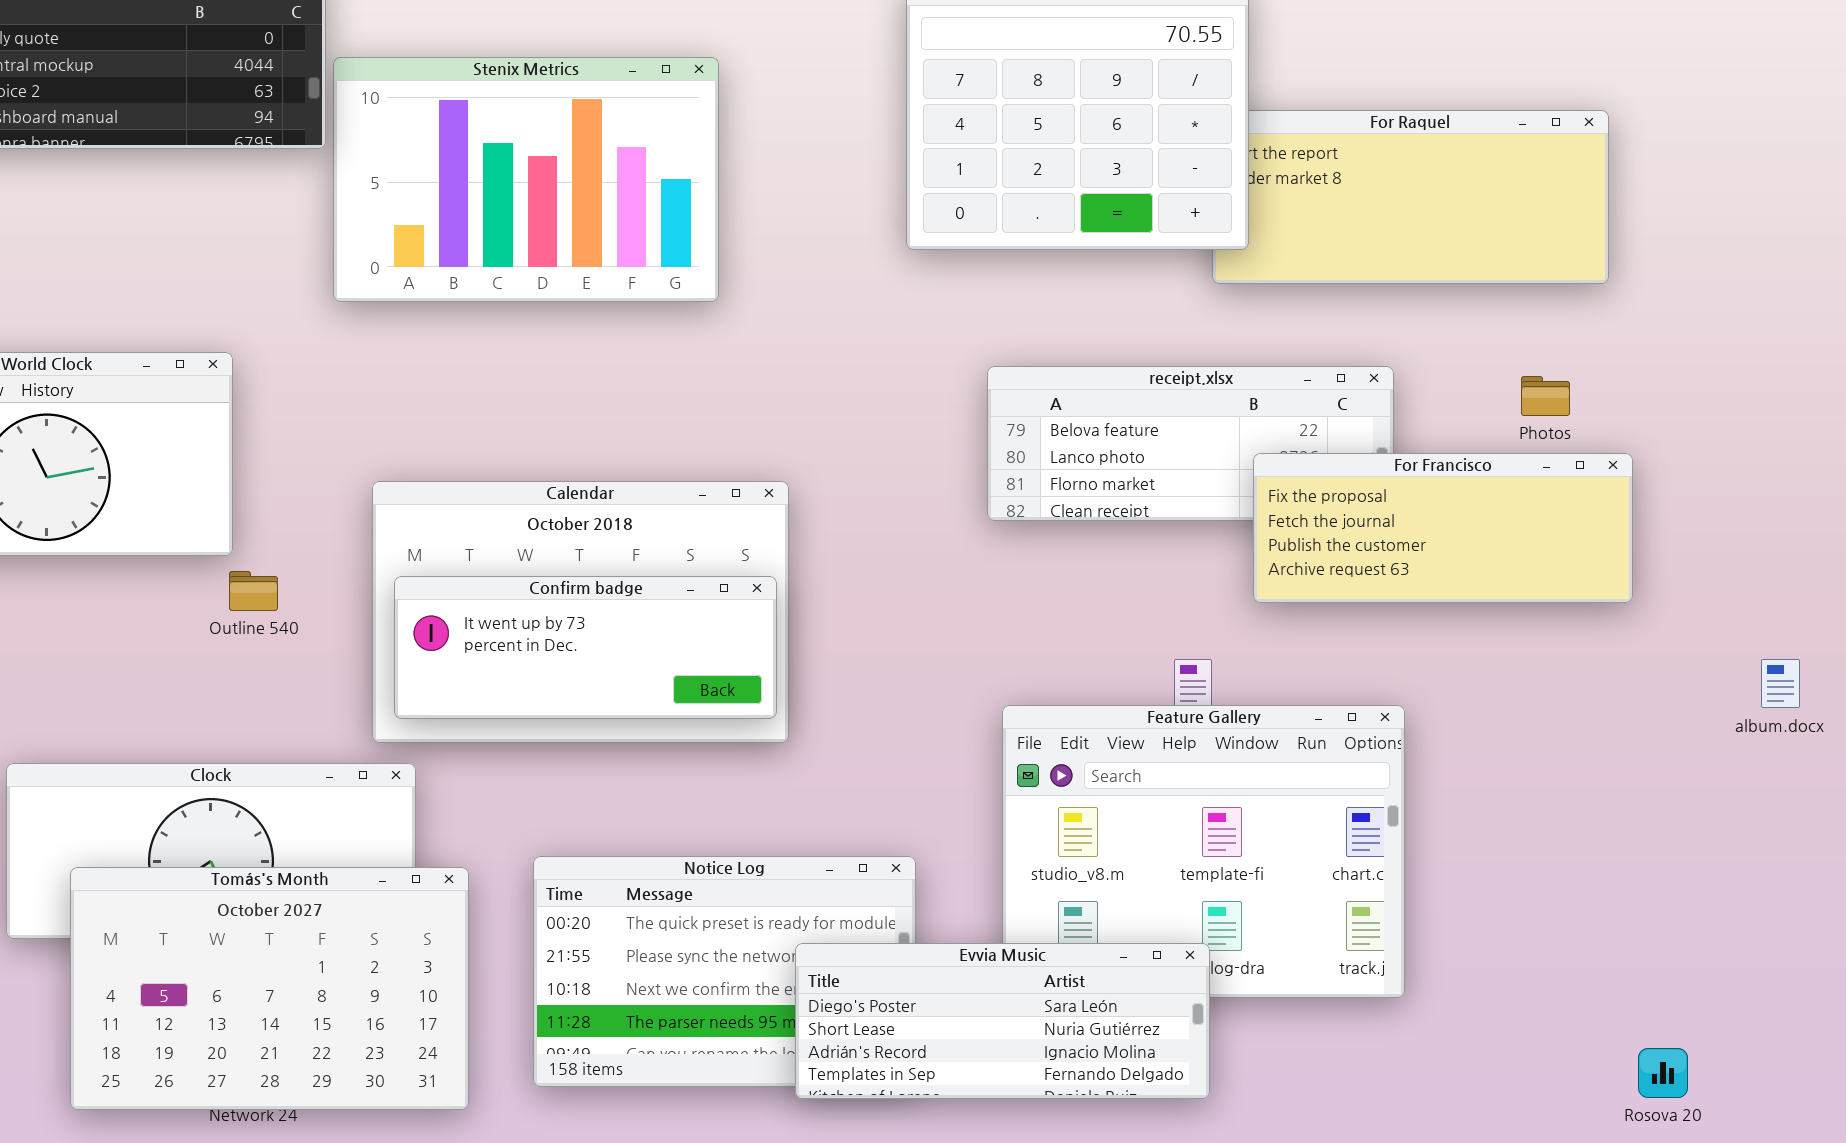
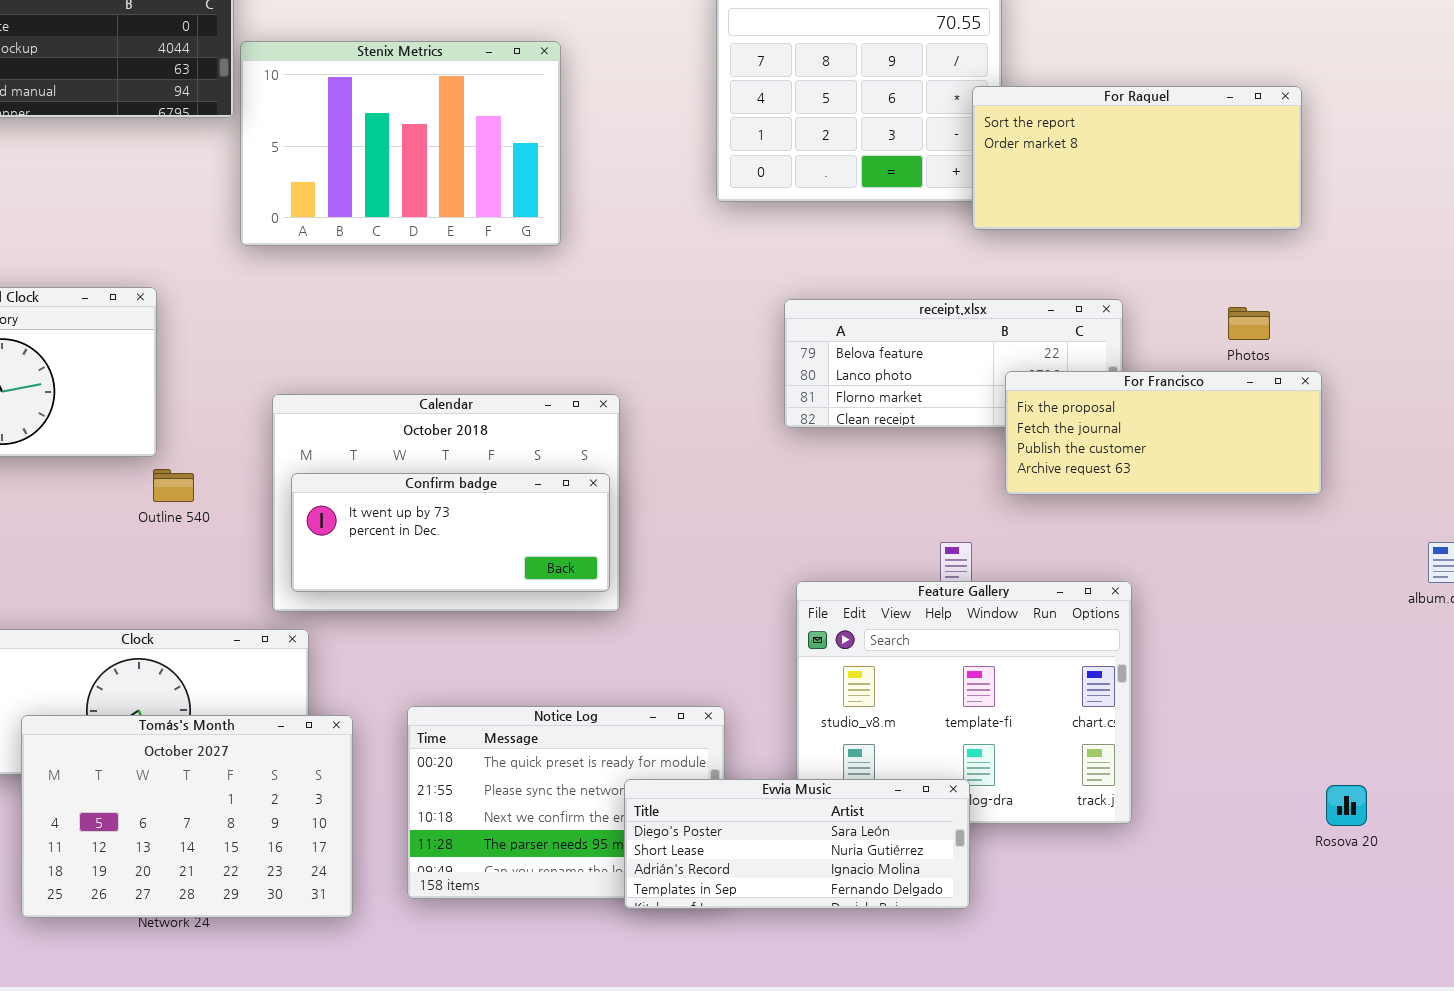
For Raquel: [1212,110,1609,284] -> [972,86,1302,230], raised
Rosova 20: [1638,1048,1688,1098] -> [1326,785,1367,826], moved

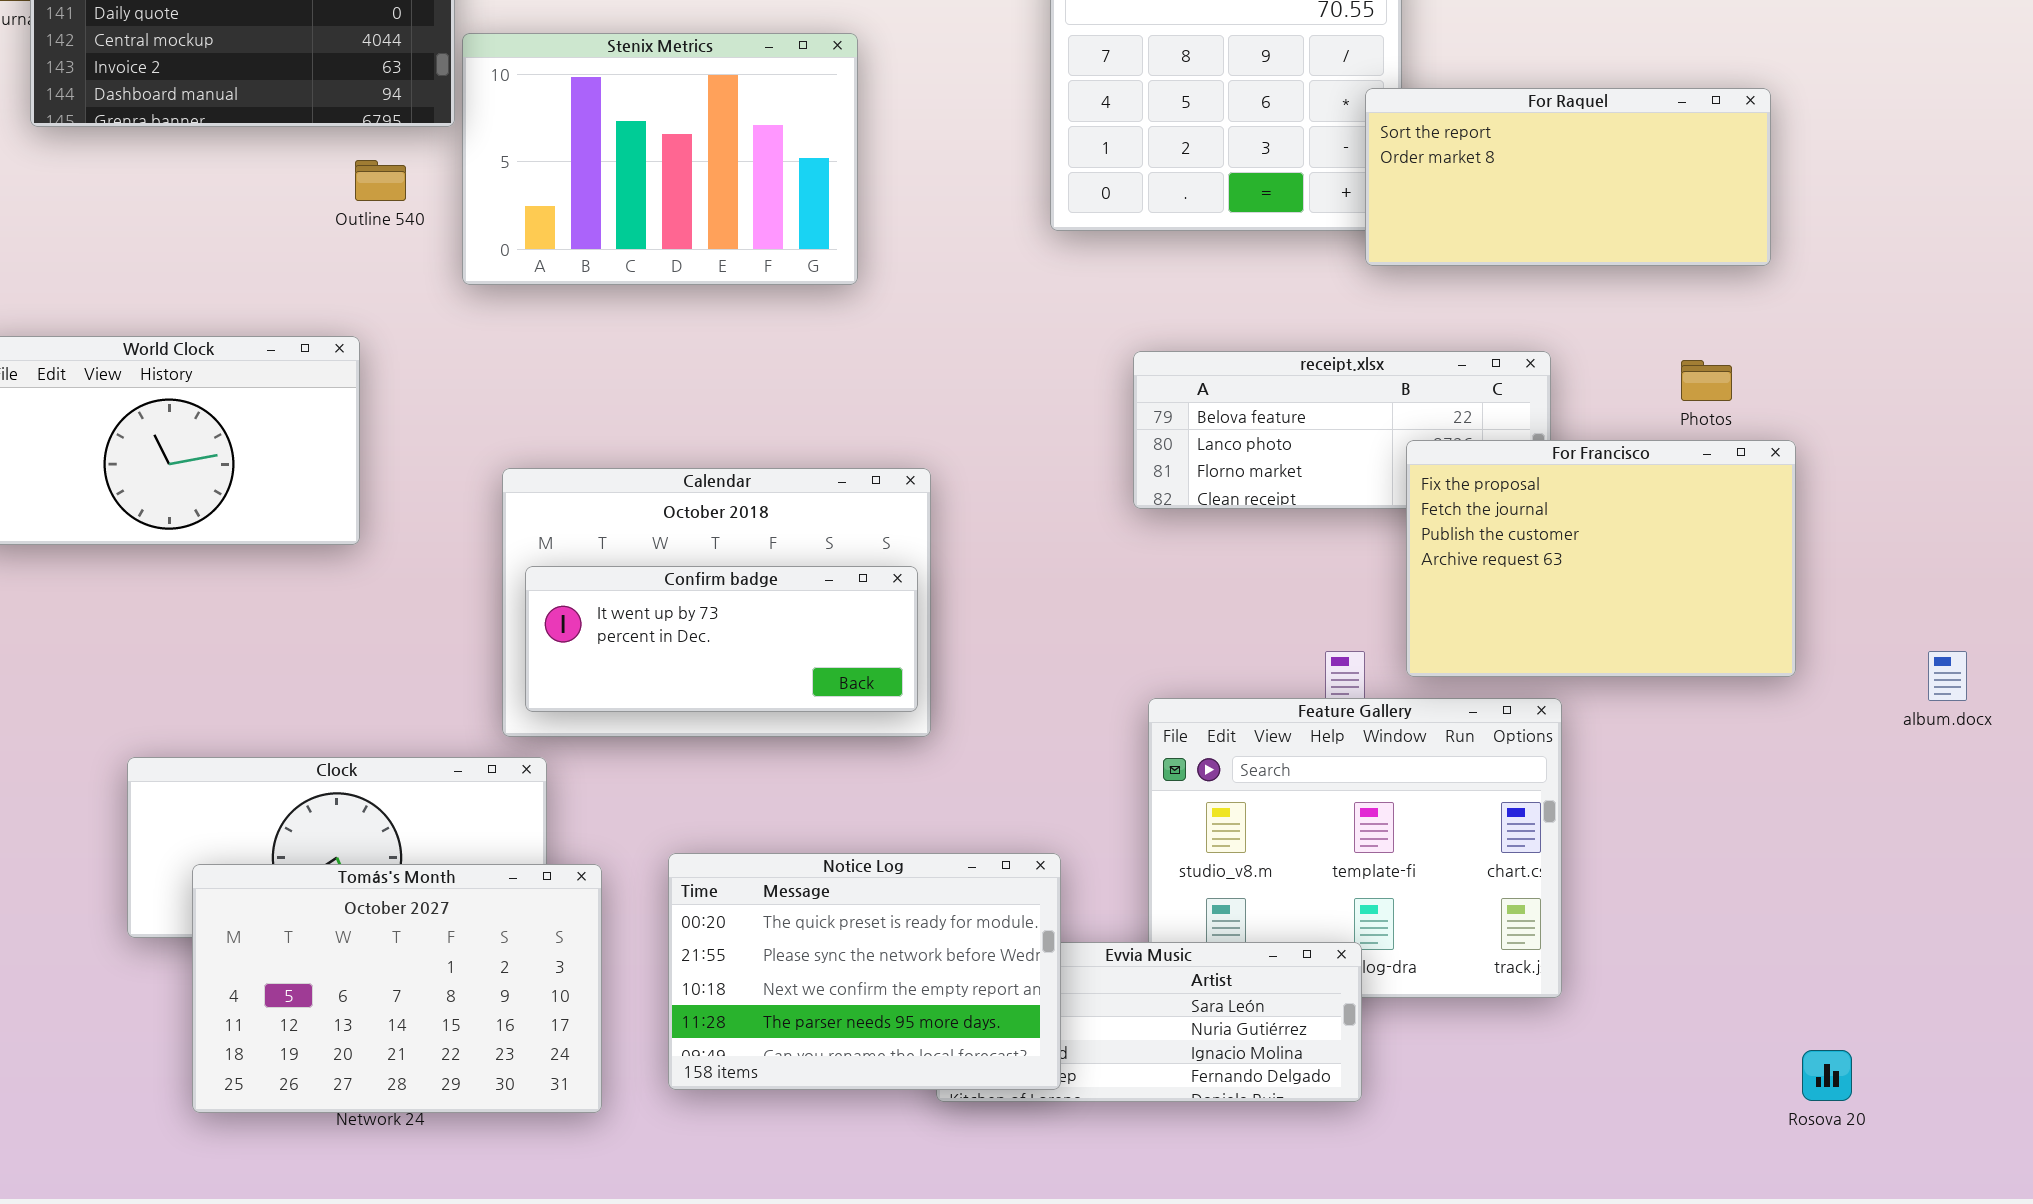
For Francisco: [1005,371,1322,495] -> [1406,440,1796,677], resized
Outline 540: [153,469,194,502] -> [355,160,406,201], moved
Notice Log: [407,706,725,899] -> [668,853,1061,1090], raised
Rosova 20: [1326,785,1367,826] -> [1802,1050,1852,1101], moved

